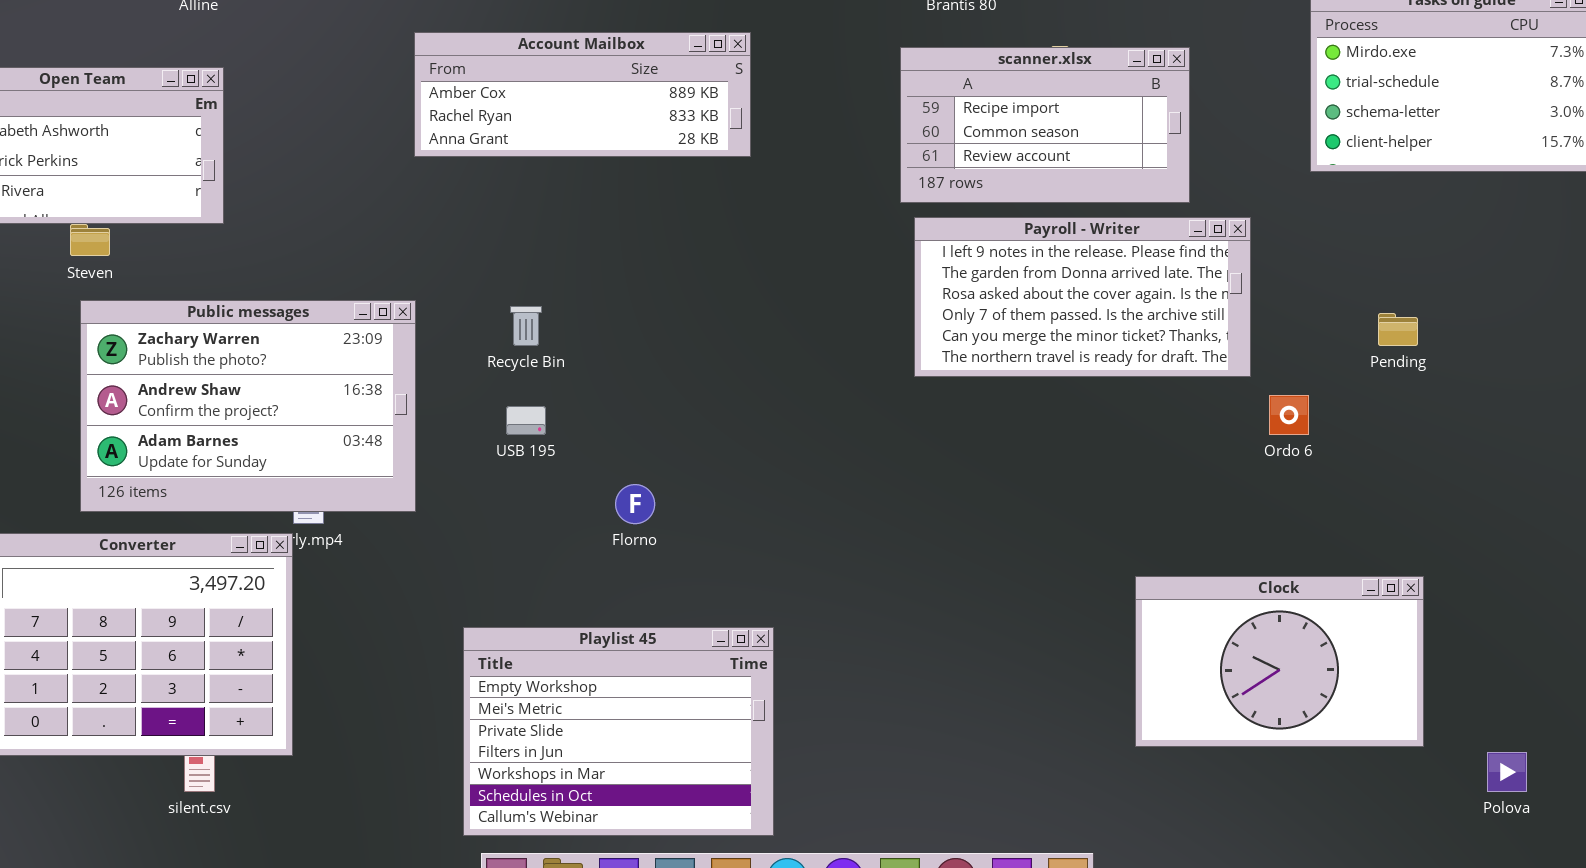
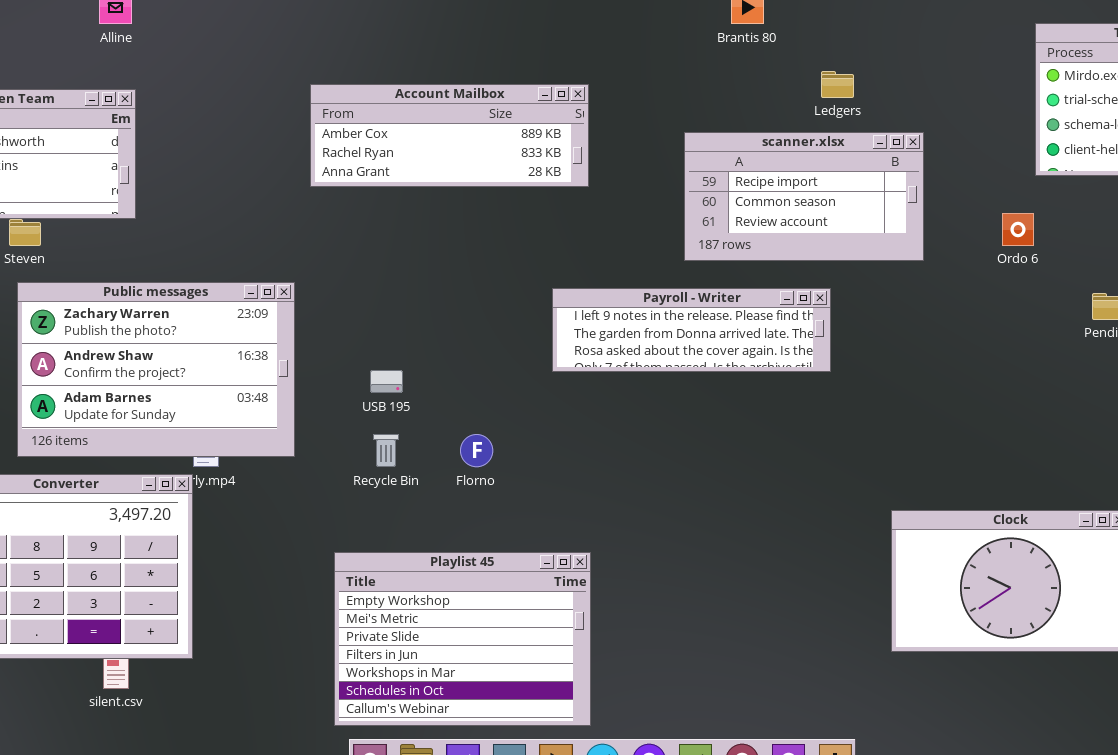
Account Mailbox: [414,32,751,157] -> [310,84,589,187], moved
scanner.xlsx: [900,47,1190,203] -> [684,132,924,261], moved
Payroll - Writer: [914,217,1251,377] -> [552,288,831,372], moved, resized
Recycle Bin: [510,306,542,346] -> [373,434,399,467], moved
Ordo 6: [1269,395,1309,435] -> [1002,213,1034,246], moved

